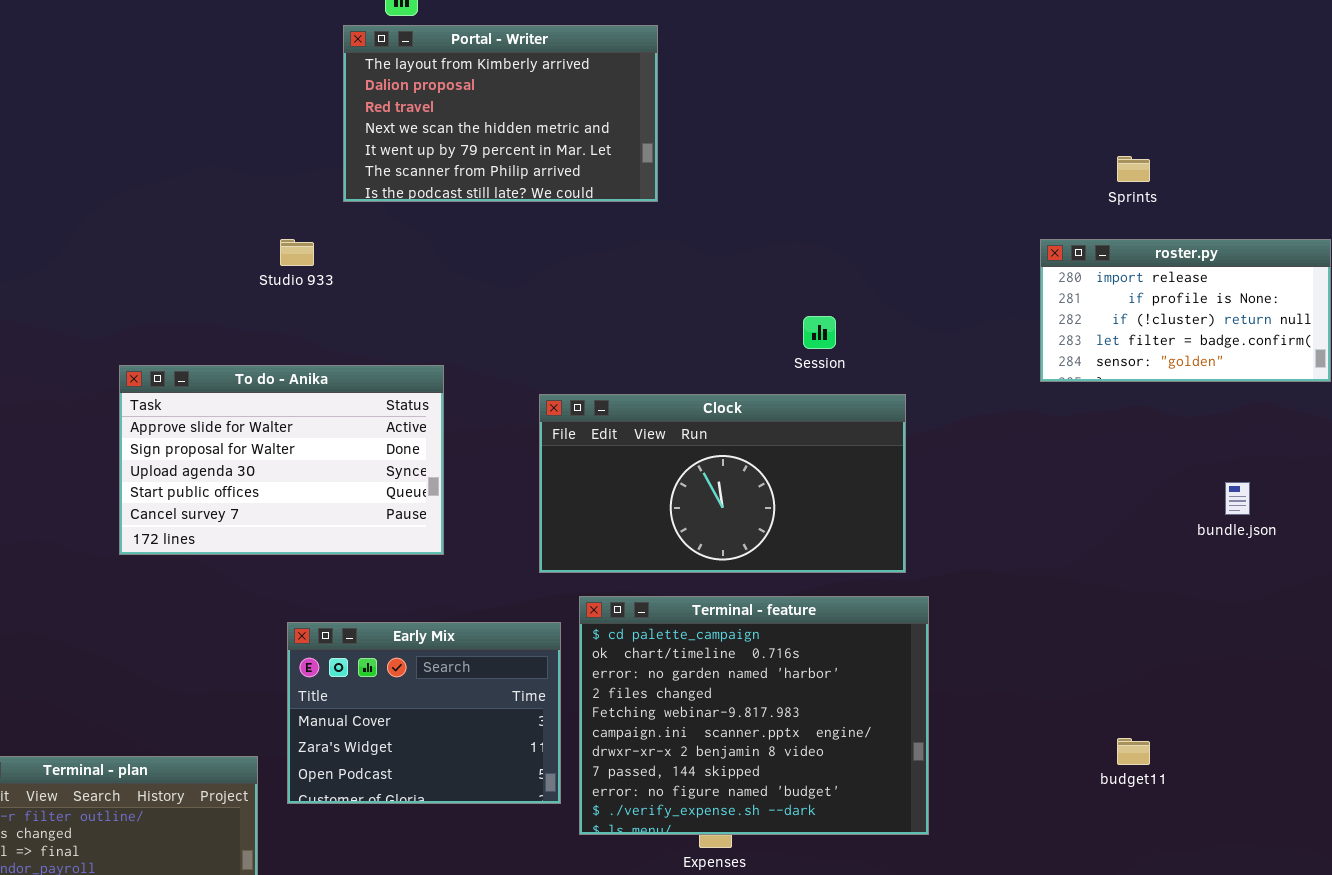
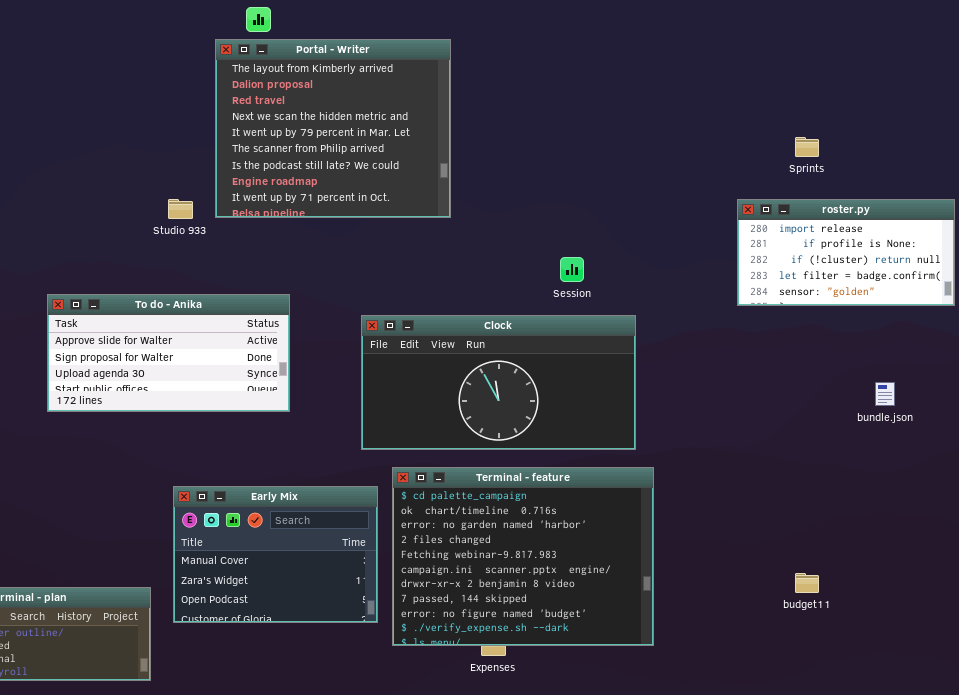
Portal - Writer: [343,25,658,202] -> [215,39,451,218], resized
To do - Anika: [119,365,444,555] -> [47,294,290,412], resized

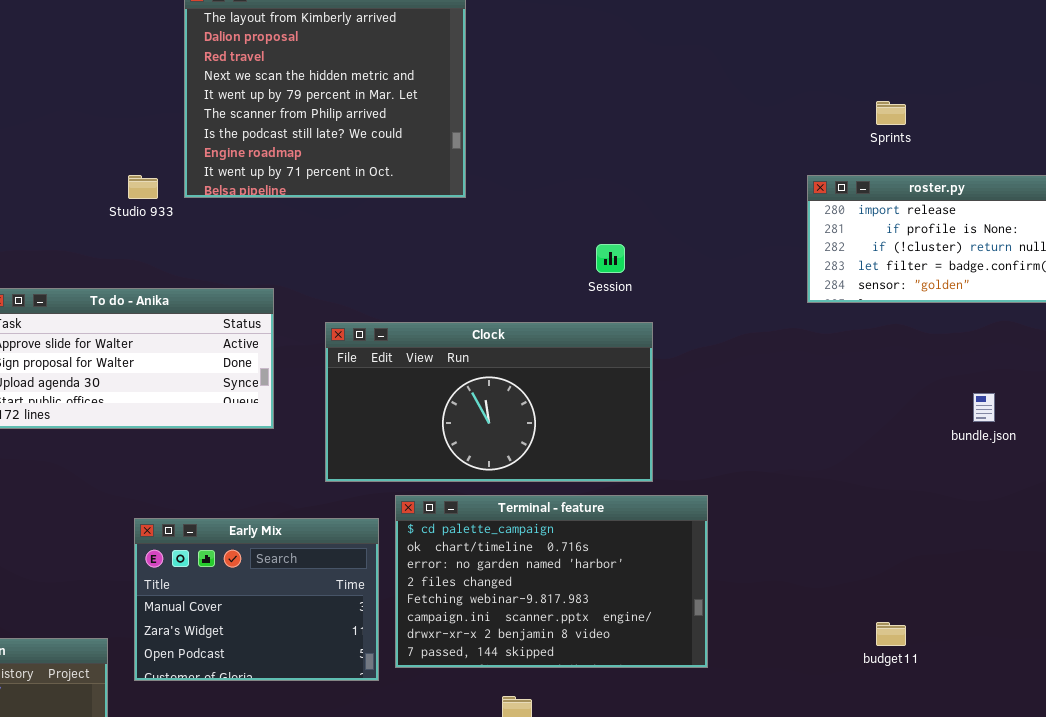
Clock: [361,315,636,450] -> [325,322,653,482], moved
Terminal - feature: [392,467,654,646] -> [395,495,708,668], resized

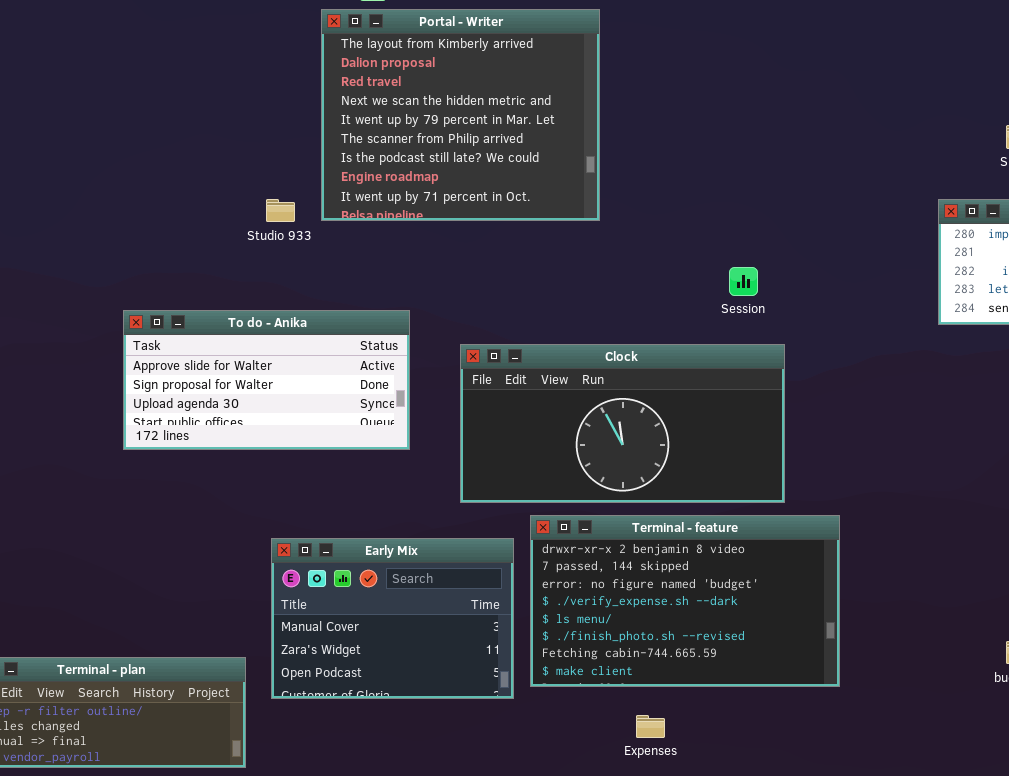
Terminal - feature: [395,495,708,668] -> [530,515,840,687], scrolled down 6 rows

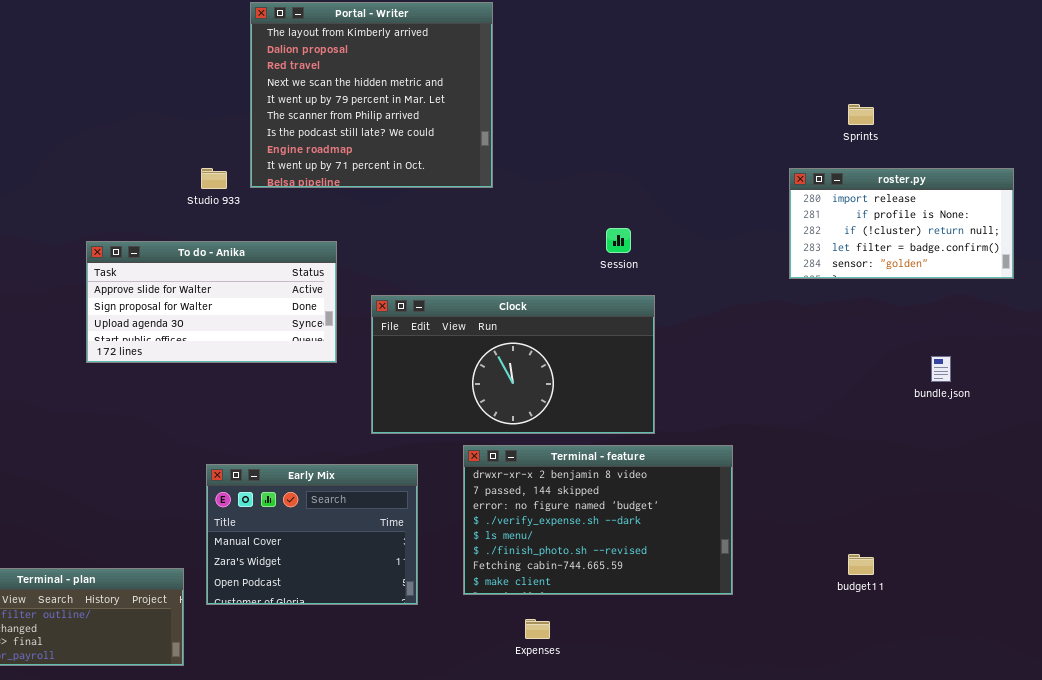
To do - Anika: [123,310,410,450] -> [86,241,337,363], moved
Terminal - feature: [530,515,840,687] -> [463,445,733,595], moved

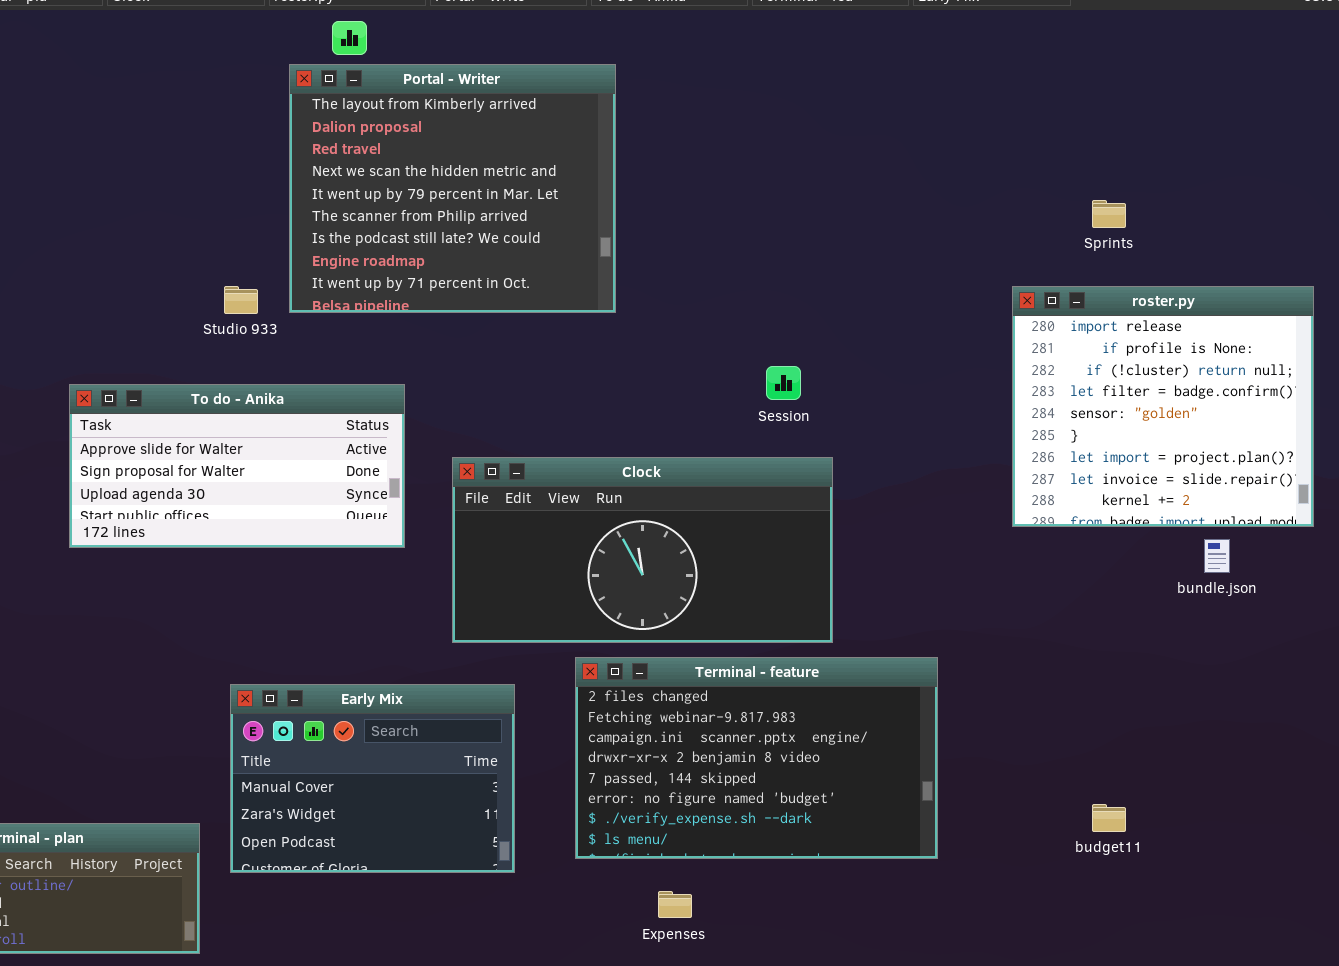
roster.py: [789,168,1014,279] -> [1012,286,1314,527], resized
Terminal - feature: [463,445,733,595] -> [575,657,938,859], scrolled up 3 rows

